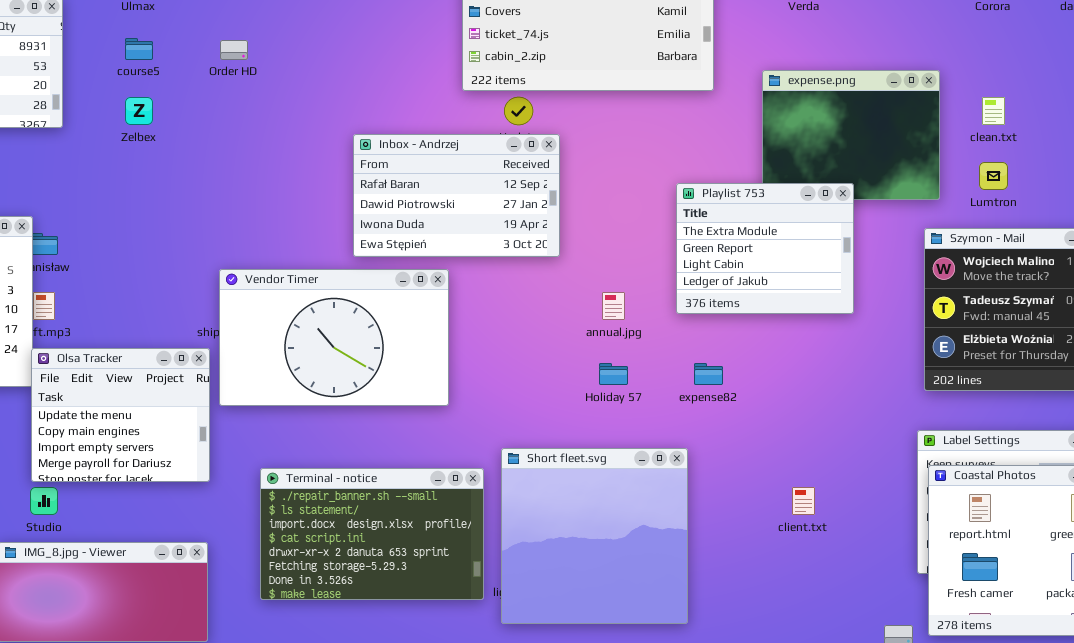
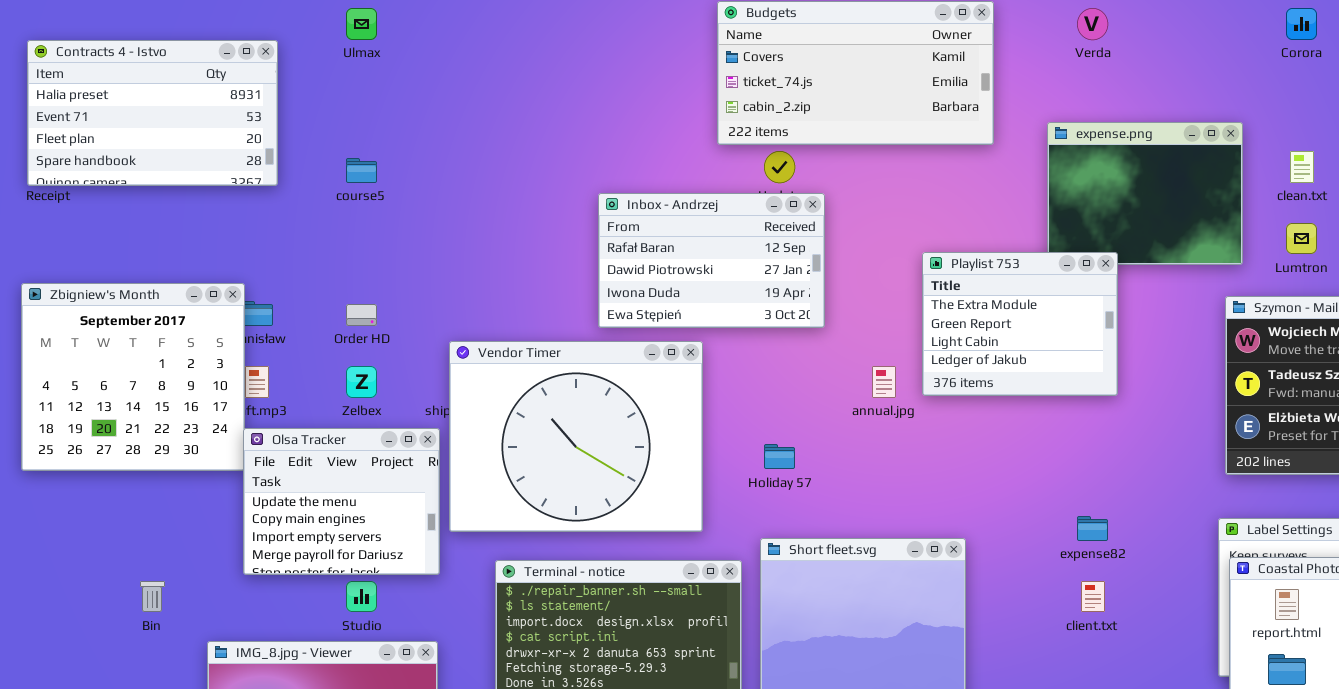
course5: [125,38,153,60] -> [346,158,377,183], moved
Order HD: [220,40,248,60] -> [346,304,377,326], moved
Zelbex: [125,97,153,125] -> [346,366,377,398], moved
Playlist 753: [676,183,854,314] -> [922,252,1118,396], moved
Vendor Timer: [219,269,449,406] -> [449,341,703,532], resized
Holiday 57: [599,363,628,385] -> [764,444,795,469], moved
expense82: [694,363,723,385] -> [1077,516,1108,541], moved
Studio: [30,487,58,515] -> [346,581,377,612], moved

